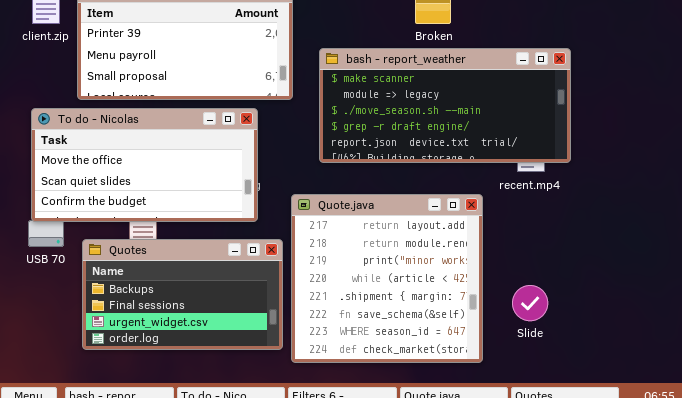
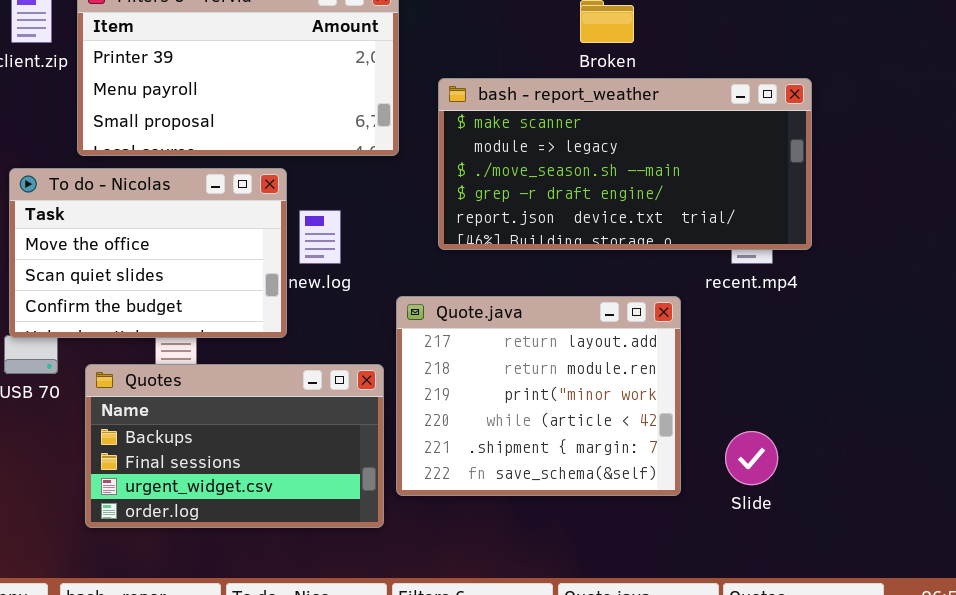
To do - Nicolas: [31,108,258,222] -> [9,168,287,338], resized
Quote.java: [291,194,483,363] -> [396,296,681,496], resized

